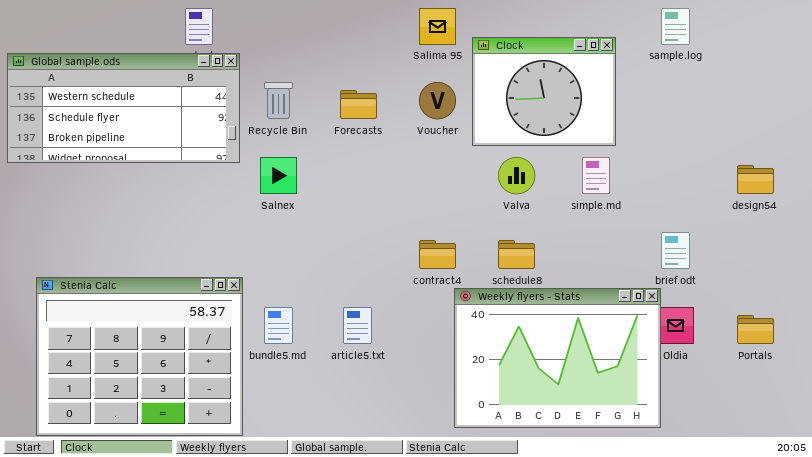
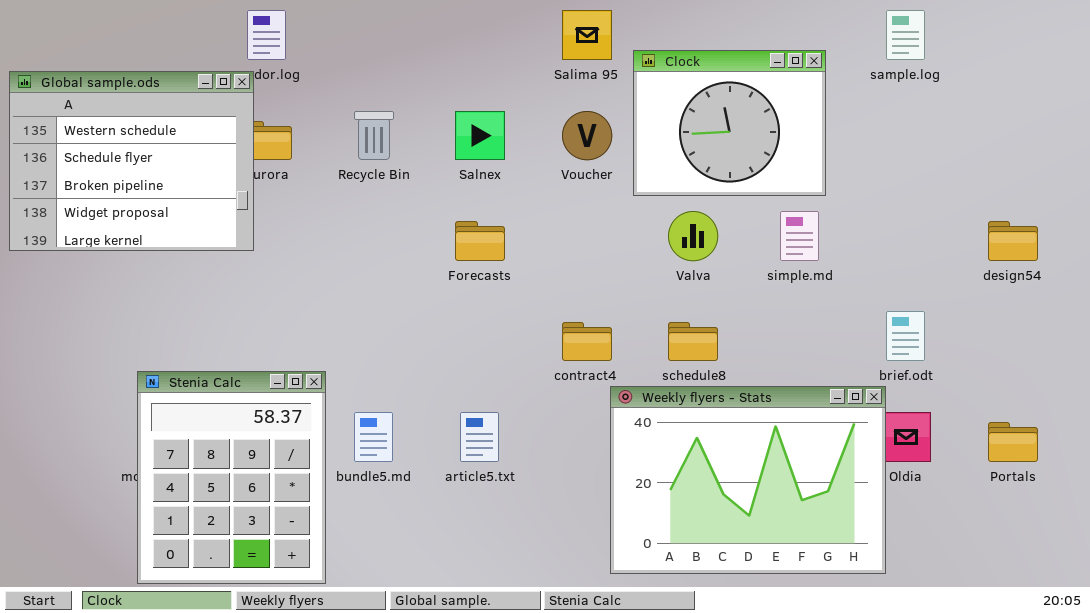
Global sample.ods: [7,53,240,163] -> [9,71,254,251], resized
Forecasts: [340,90,377,119] -> [455,221,505,261], moved
Salnex: [260,157,297,194] -> [455,111,505,160], moved
Stenia Calc: [36,277,243,436] -> [137,371,326,584], resized

